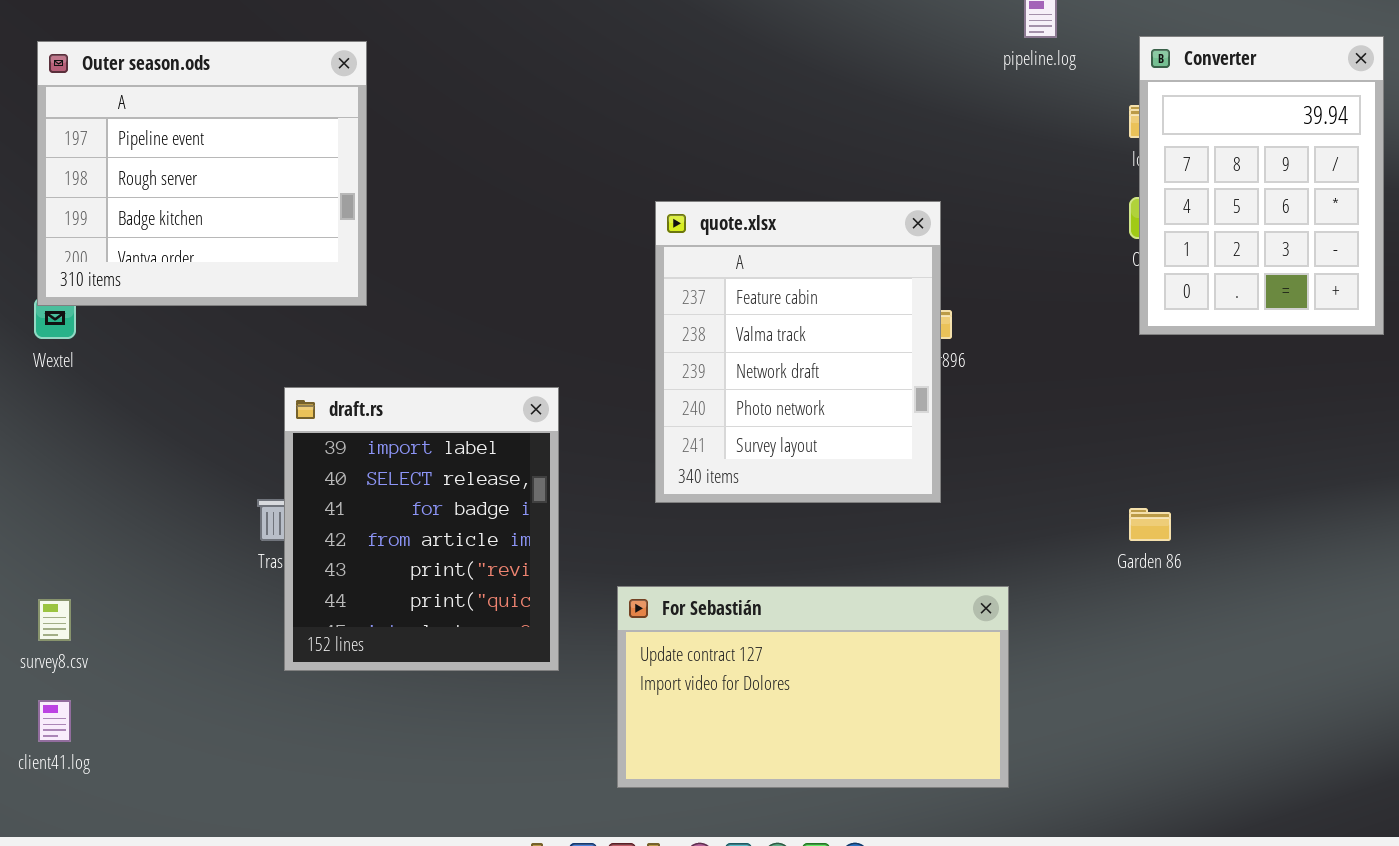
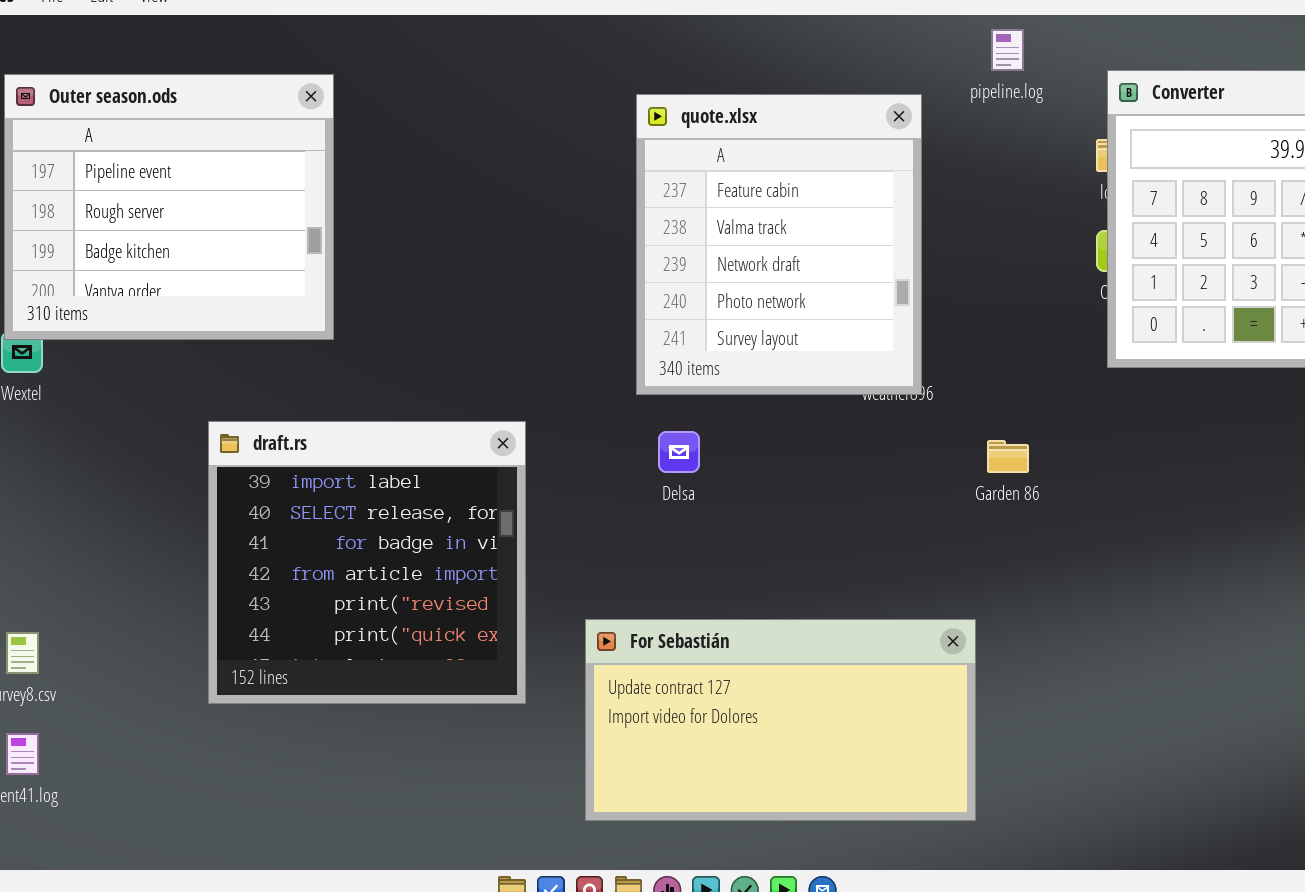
quote.xlsx: [655,201,941,503] -> [636,94,922,395], moved
draft.rs: [284,387,559,671] -> [208,421,526,704], resized
Garden 86: [1129,508,1171,541] -> [987,440,1029,473], moved

